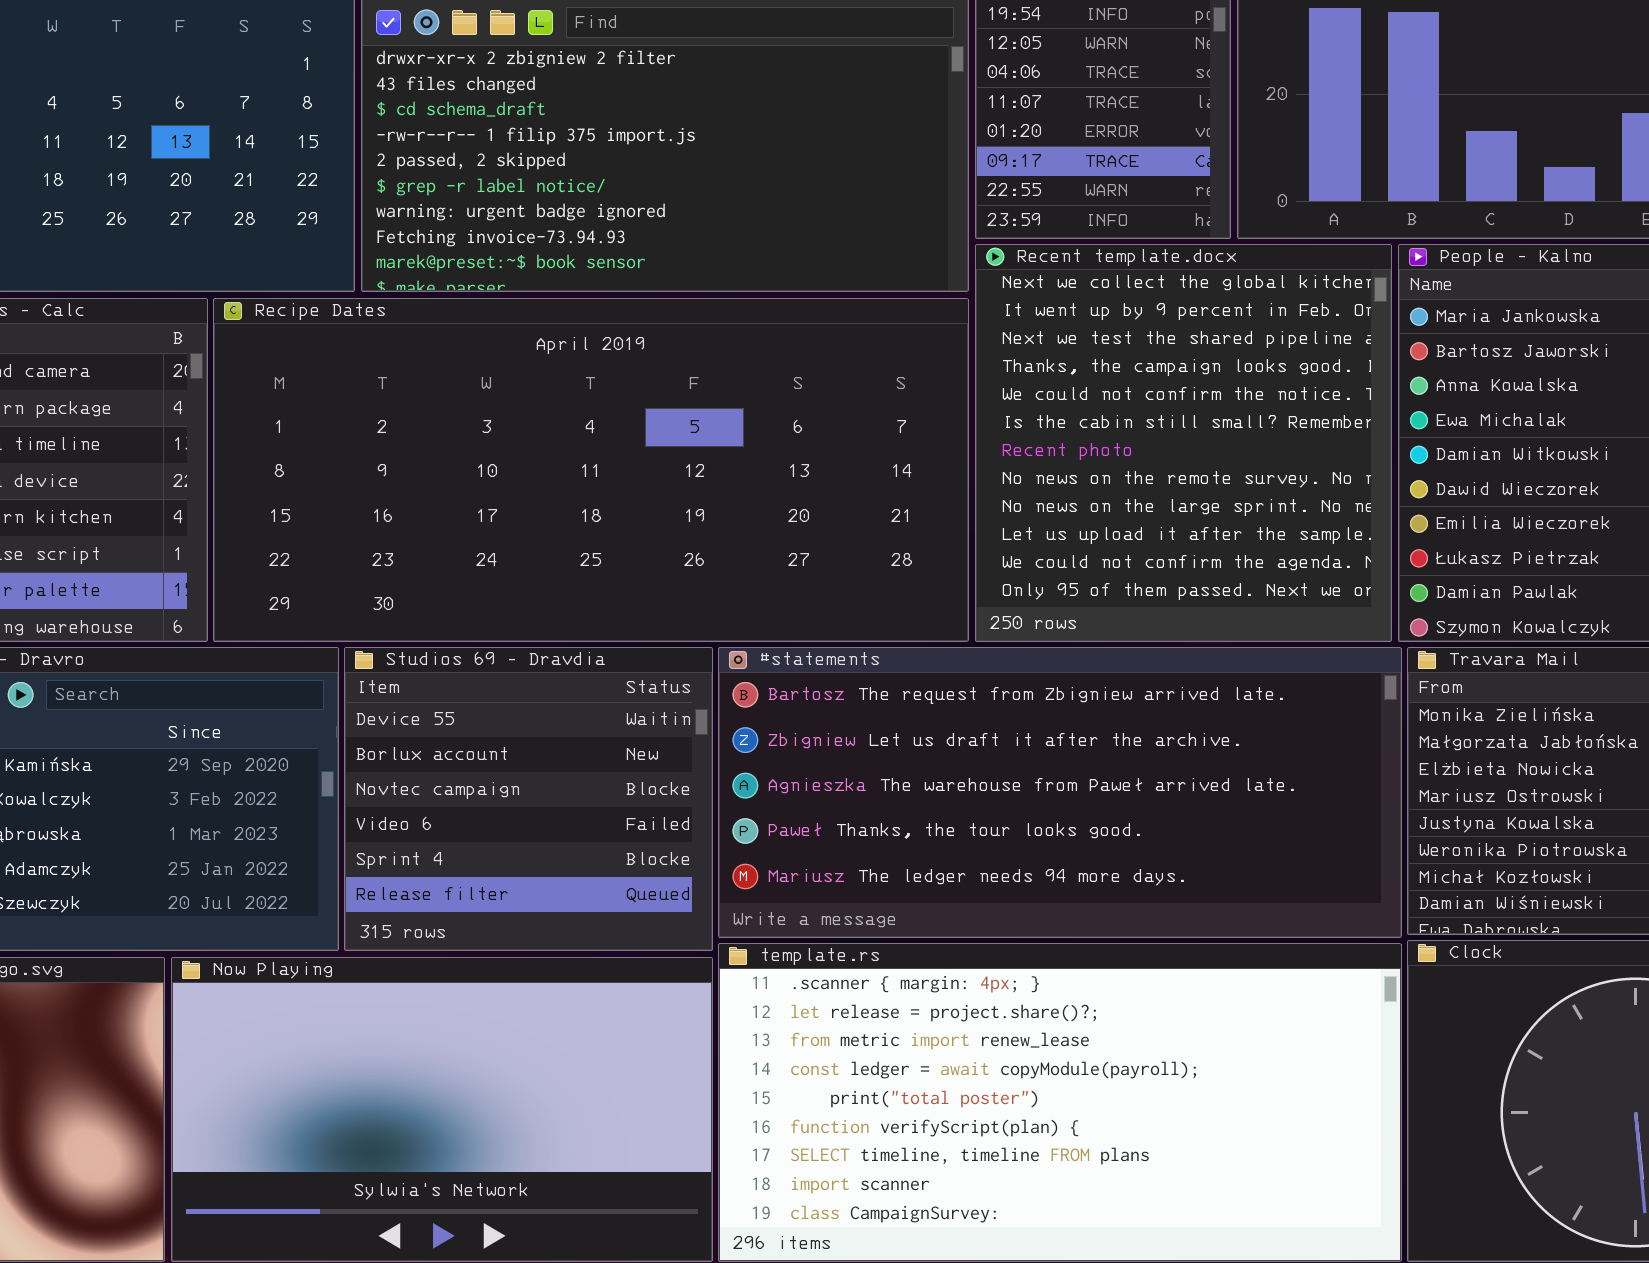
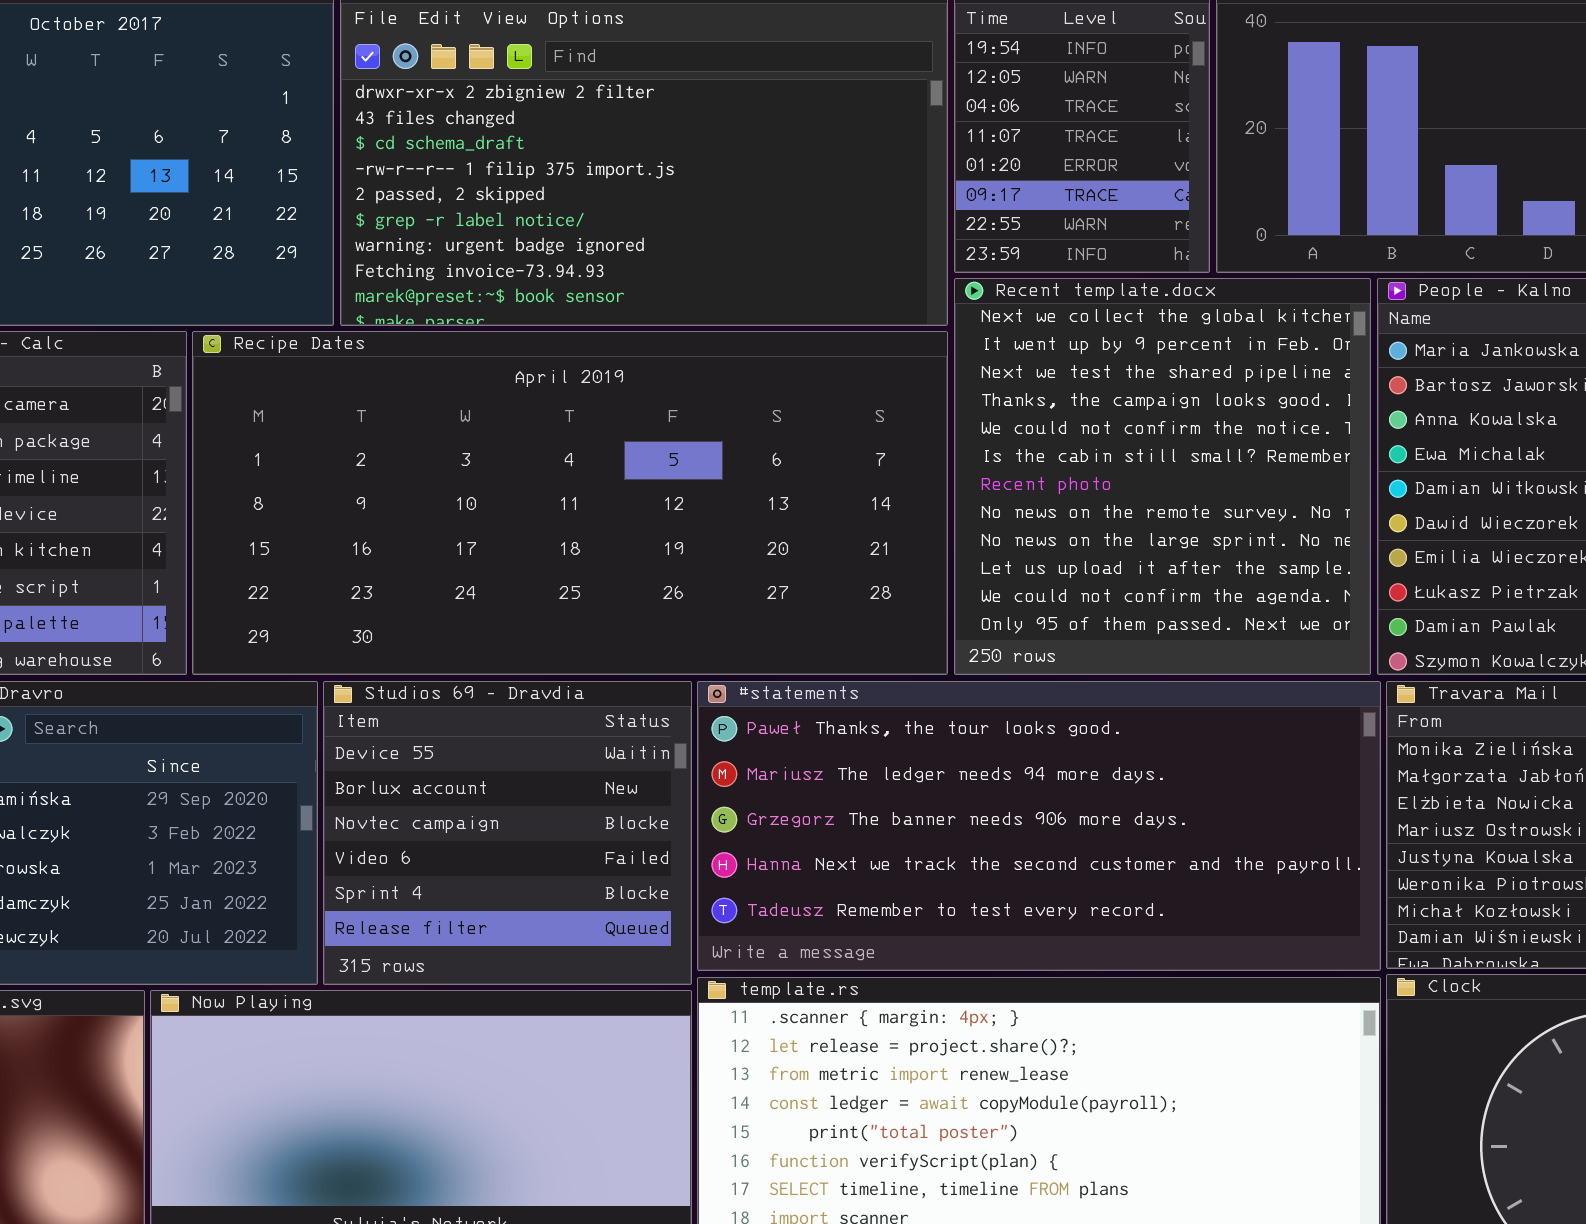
#statements: [718,647,1402,938] -> [697,681,1381,971], scrolled down 3 rows

